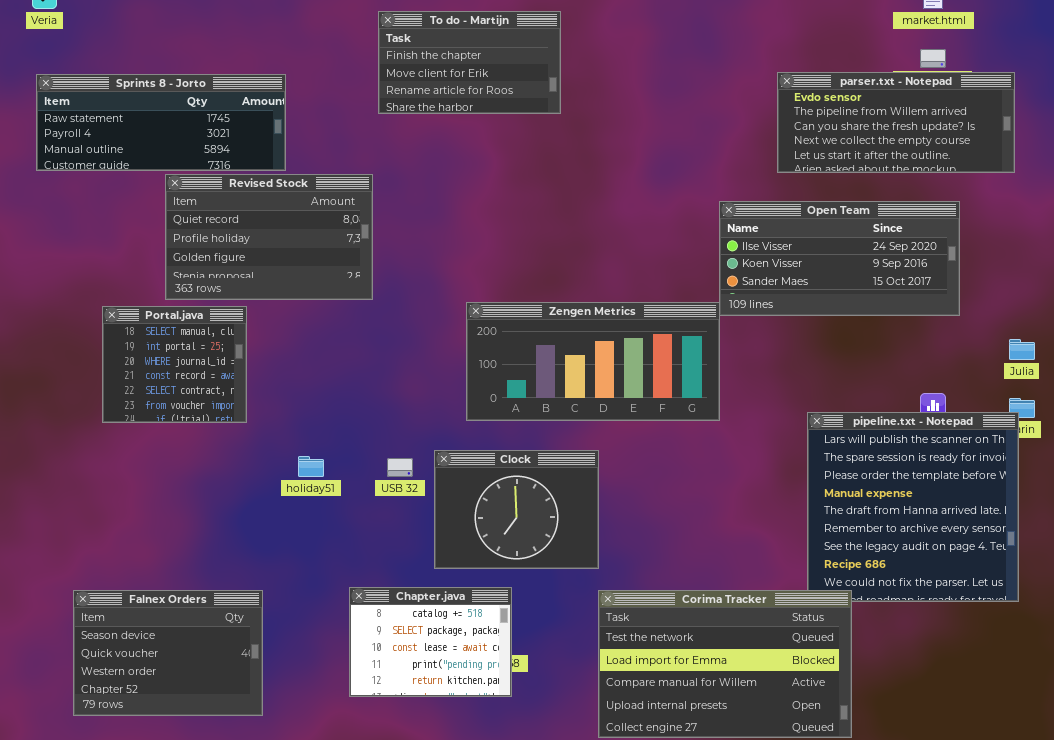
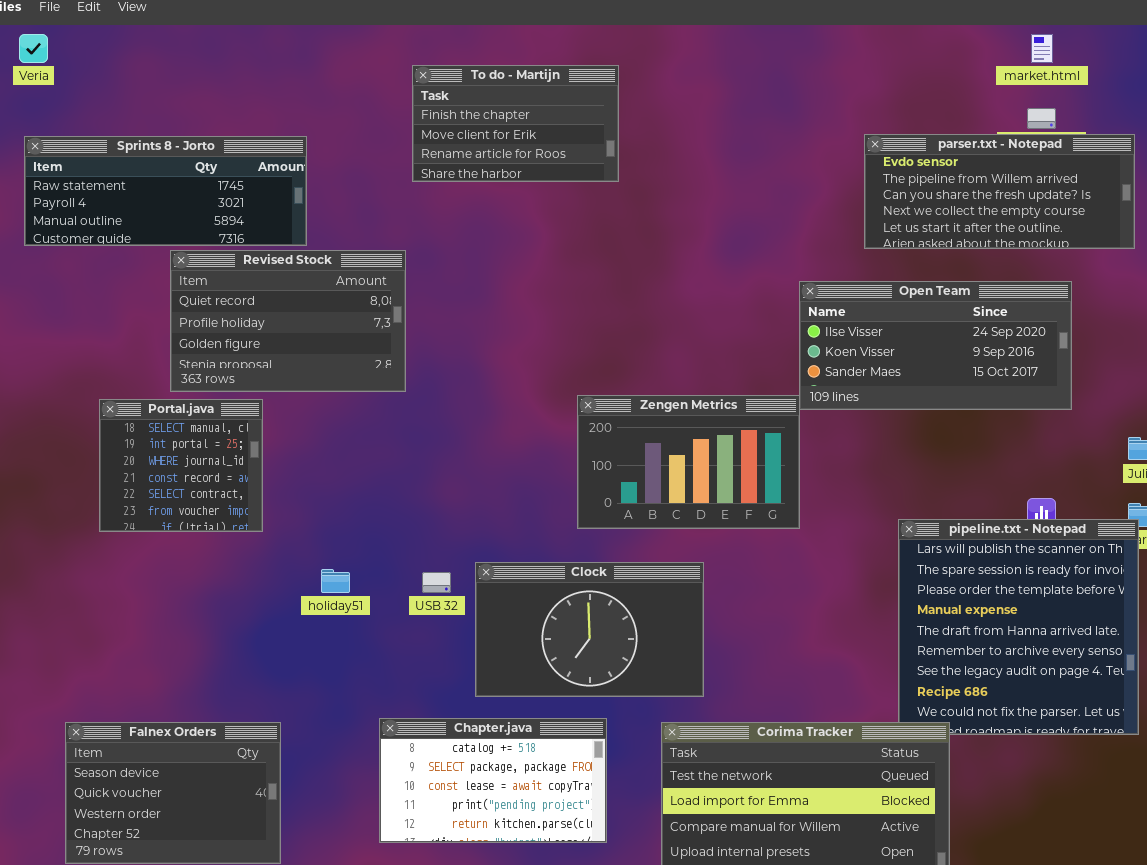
Zengen Metrics: [466,302,720,421] -> [577,395,800,529], resized
Clock: [434,450,599,569] -> [475,562,704,697], resized
Chapter.java: [349,587,512,697] -> [379,718,607,843], resized

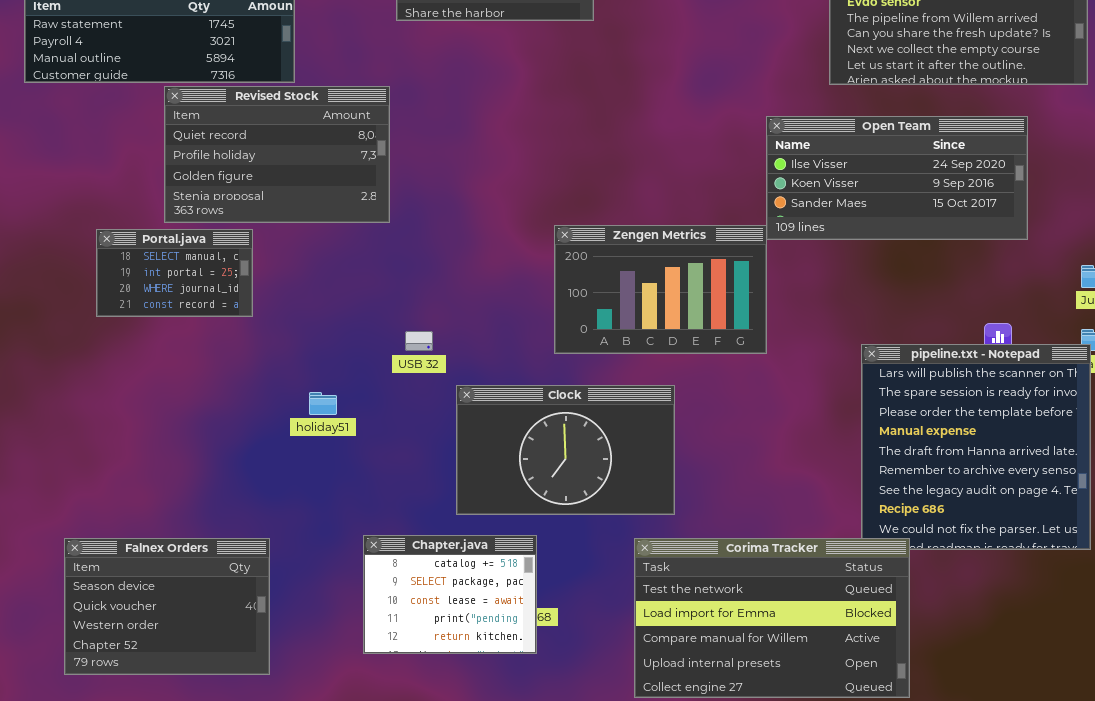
Portal.java: [99,399,263,532] -> [96,229,253,317], resized
USB 32: [422,572,451,593] -> [405,331,433,351], moved
Chapter.java: [379,718,607,843] -> [363,535,537,654], resized

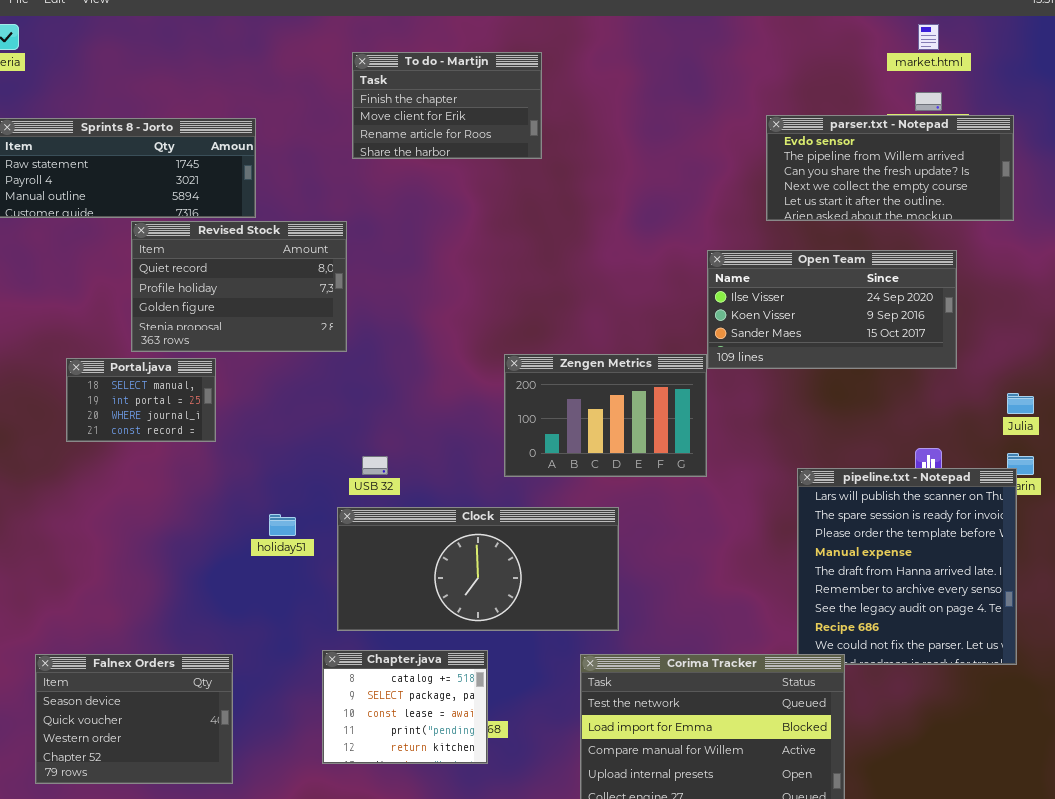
Clock: [456,385,675,515] -> [337,507,619,631], resized

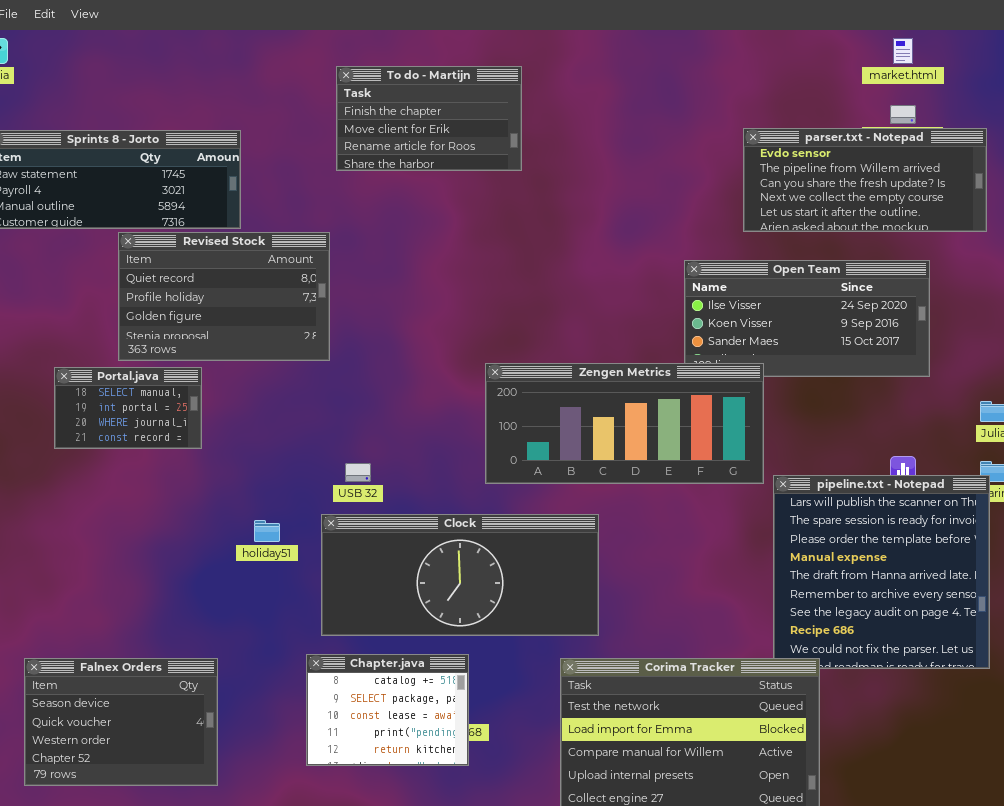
Zengen Metrics: [504,354,707,477] -> [485,363,764,484], resized

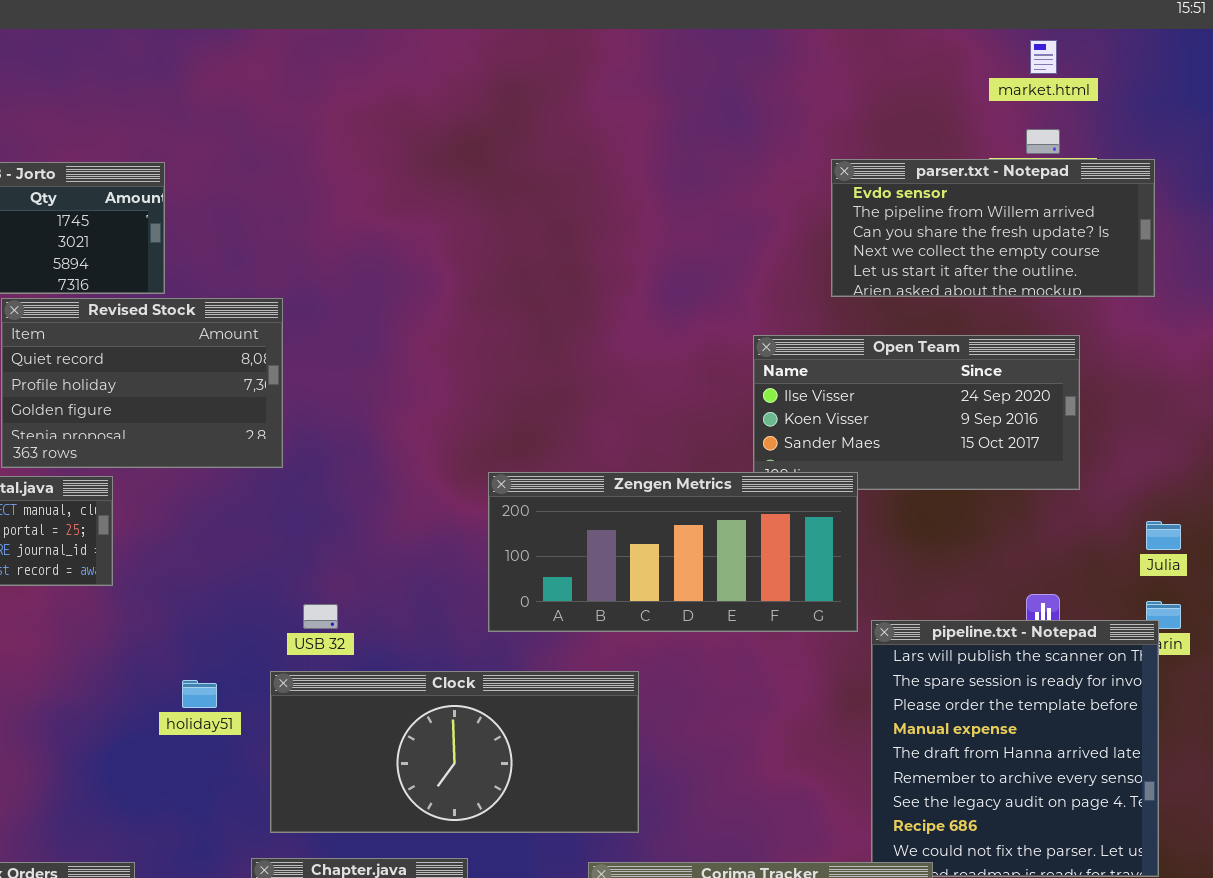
To do - Martijn: [336,66,522,171] -> none, closed

